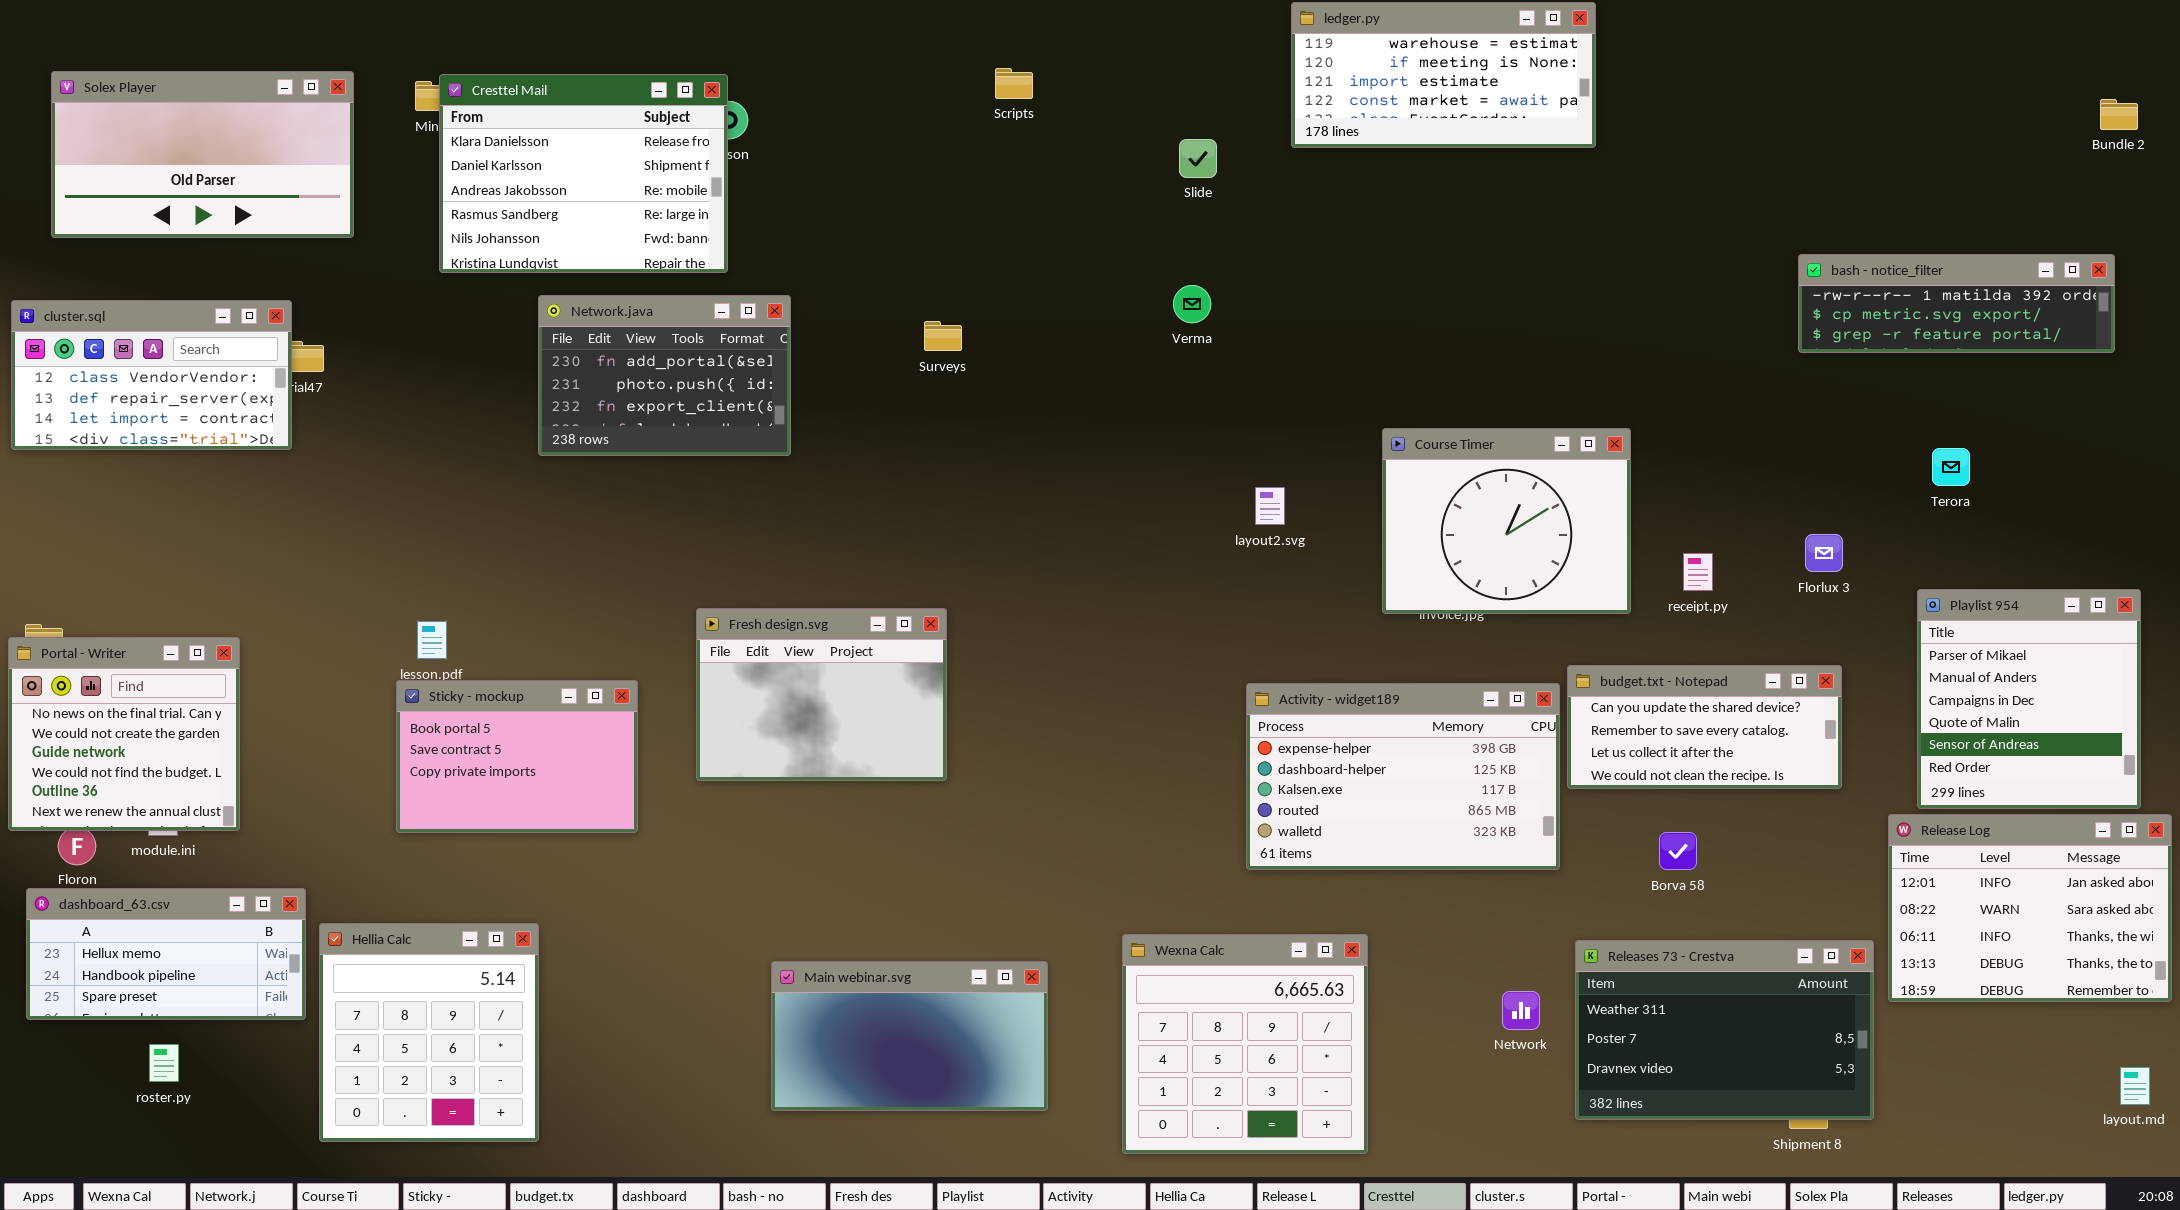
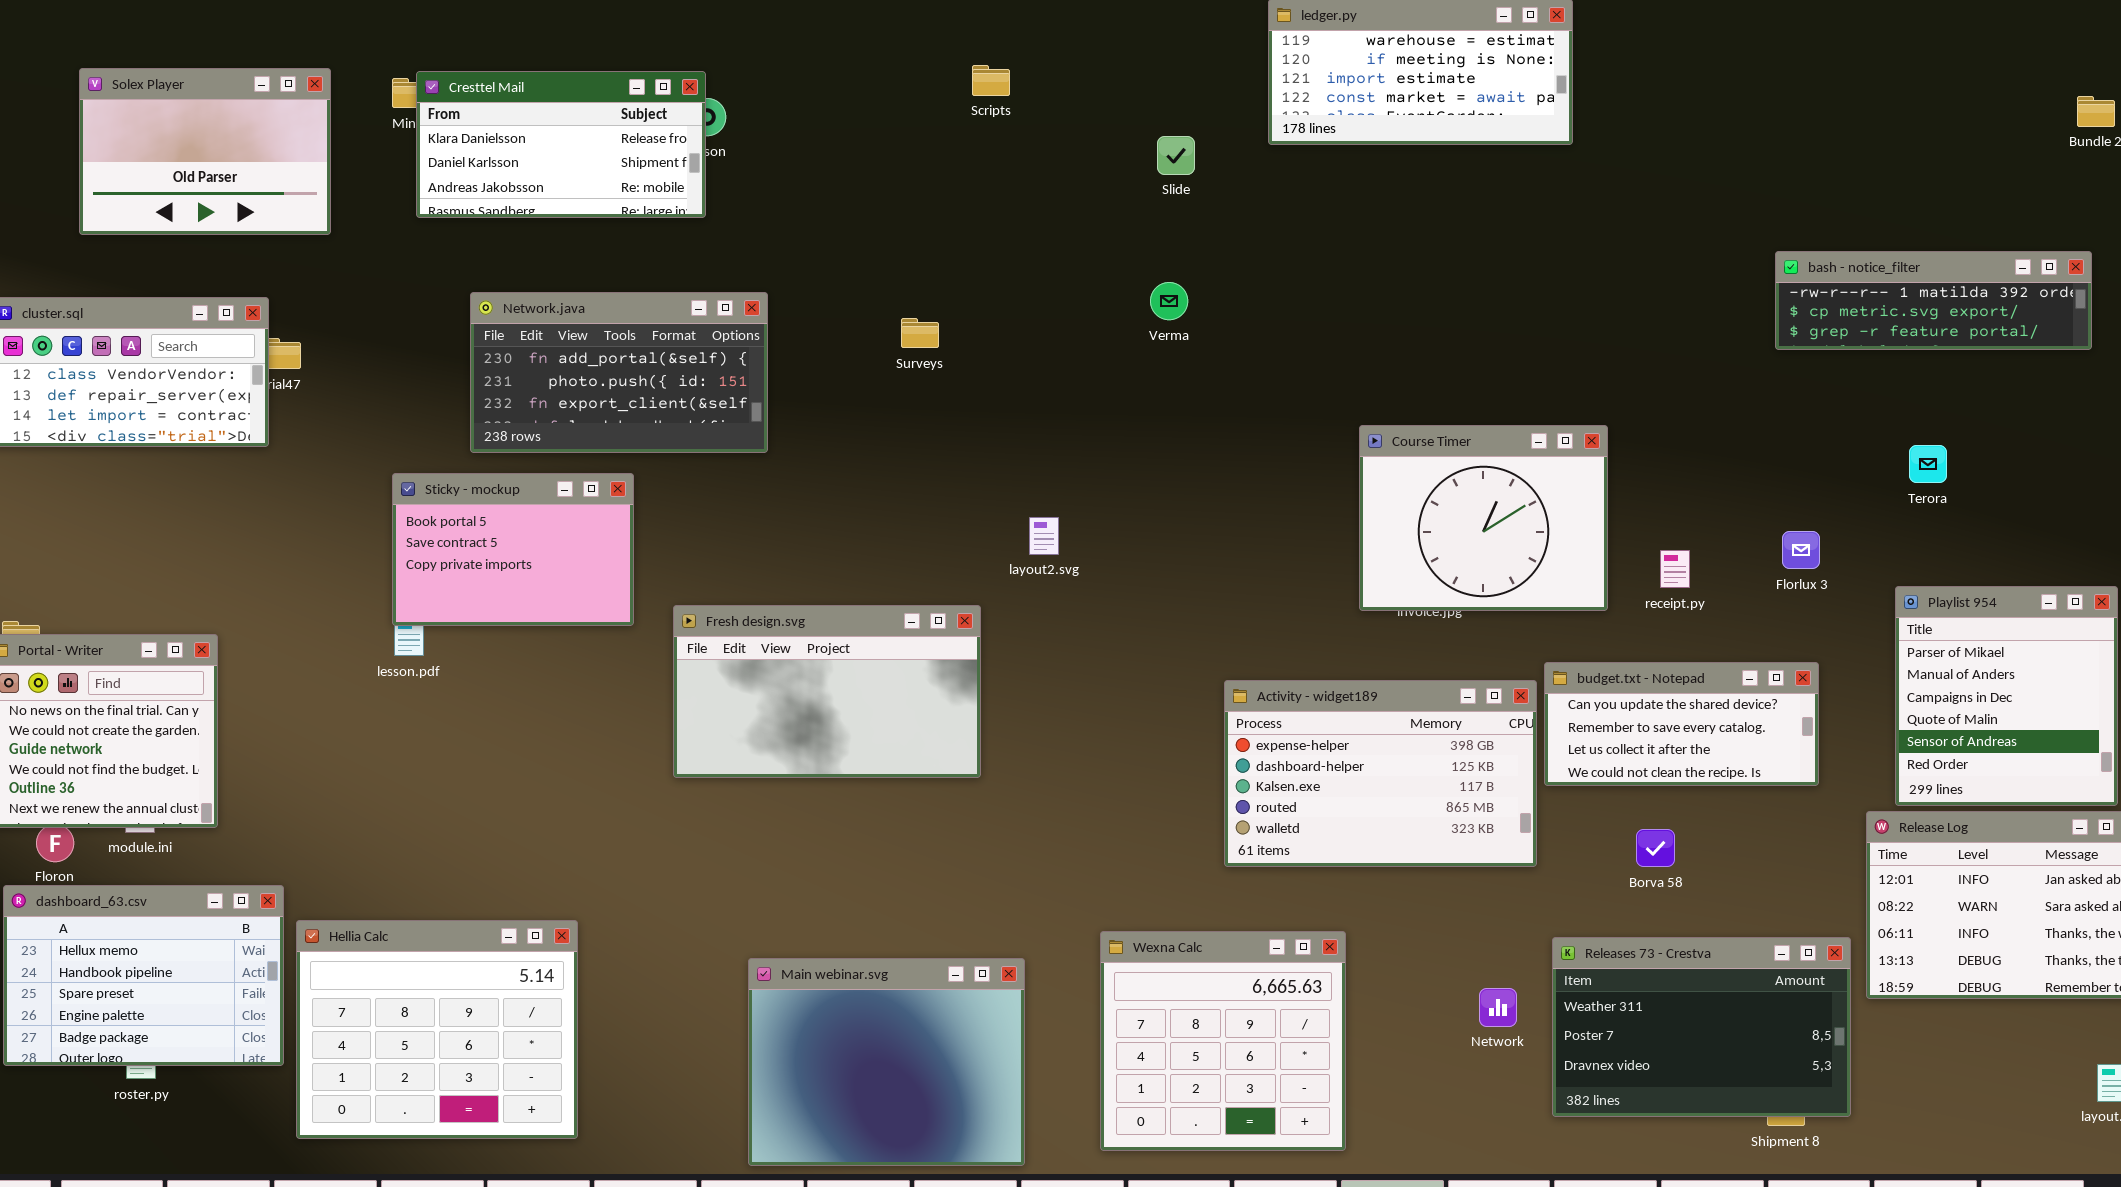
Solex Player: [51,71,354,238] -> [79,68,331,235], resized
Cresttel Mail: [439,74,728,273] -> [416,71,706,218], resized
Network.java: [538,295,791,456] -> [470,292,768,453], resized
layout2.svg: [1255,487,1285,525] -> [1029,517,1059,555], moved
Fresh design.svg: [696,608,947,781] -> [673,605,981,778], resized
Sticky - mockup: [396,680,638,833] -> [392,473,634,626], moved
dashboard_63.csv: [26,888,306,1020] -> [3,885,284,1066], resized
Hellia Calc: [319,923,539,1142] -> [296,920,578,1139], resized
Main webinar.svg: [771,961,1048,1111] -> [748,958,1025,1166], resized

